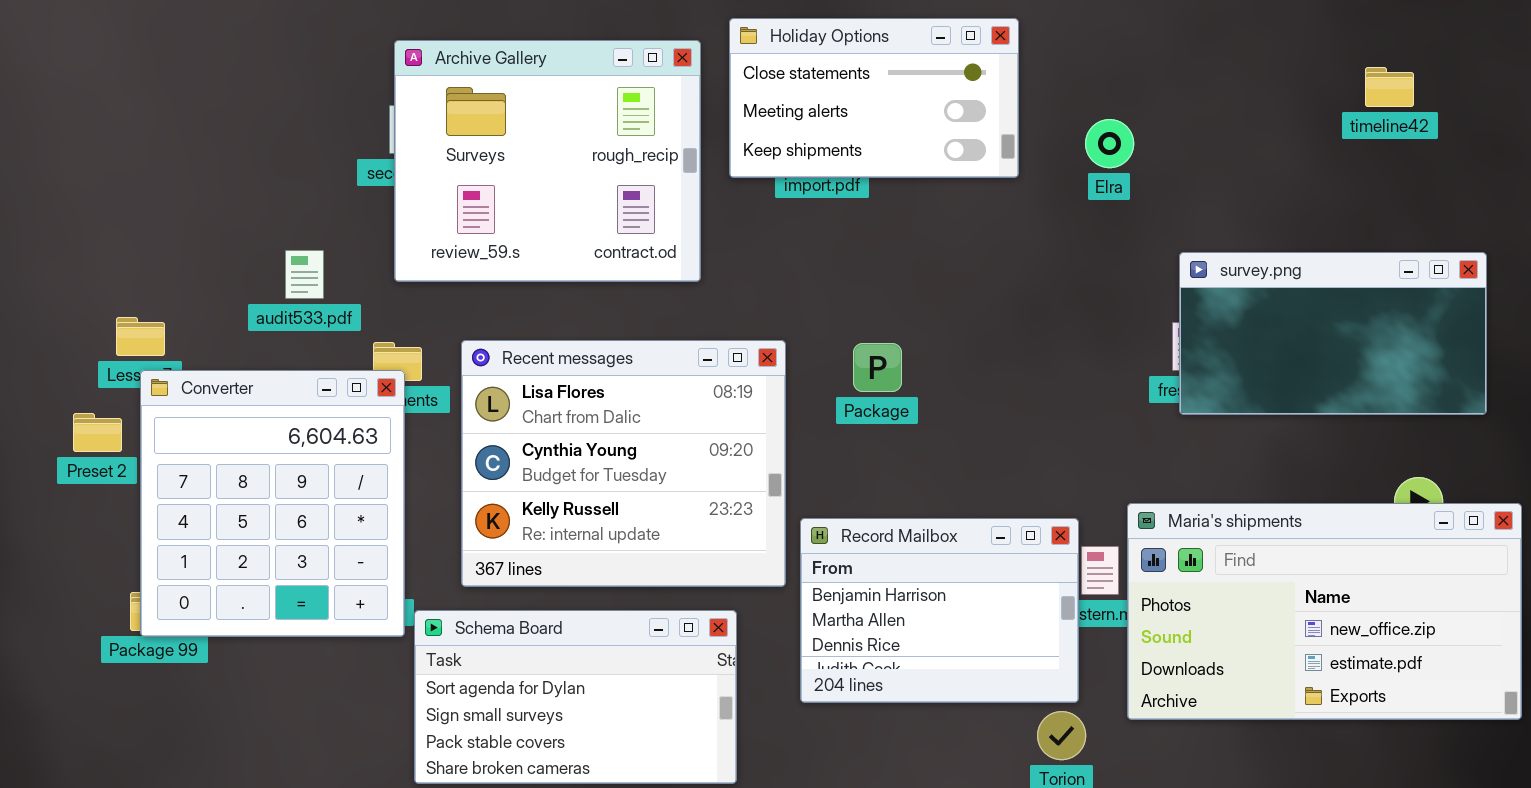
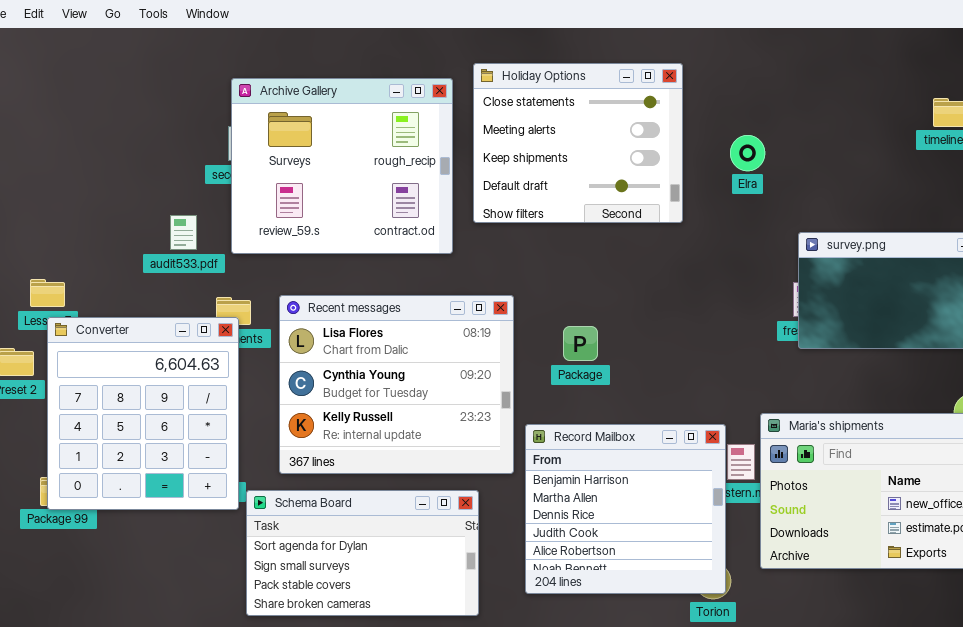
Holiday Options: [729,18,1019,178] -> [473,63,683,223], resized
audit533.pdf: [285,250,324,299] -> [170,215,197,250], moved
Package: [853,343,902,392] -> [563,326,598,361], moved
Record Mailbox: [800,518,1079,703] -> [525,424,726,594], resized

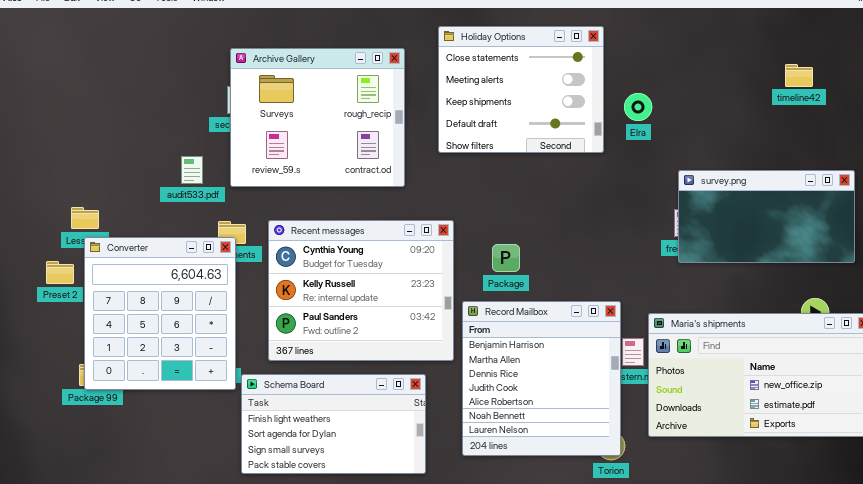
Holiday Options: [473,63,683,223] -> [438,26,604,153], moved
Recent messages: [279,295,514,474] -> [268,220,454,361], scrolled down 1 row
Record Mailbox: [525,424,726,594] -> [462,301,621,456], resized
Schema Board: [246,490,479,616] -> [241,374,426,474], scrolled up 1 row

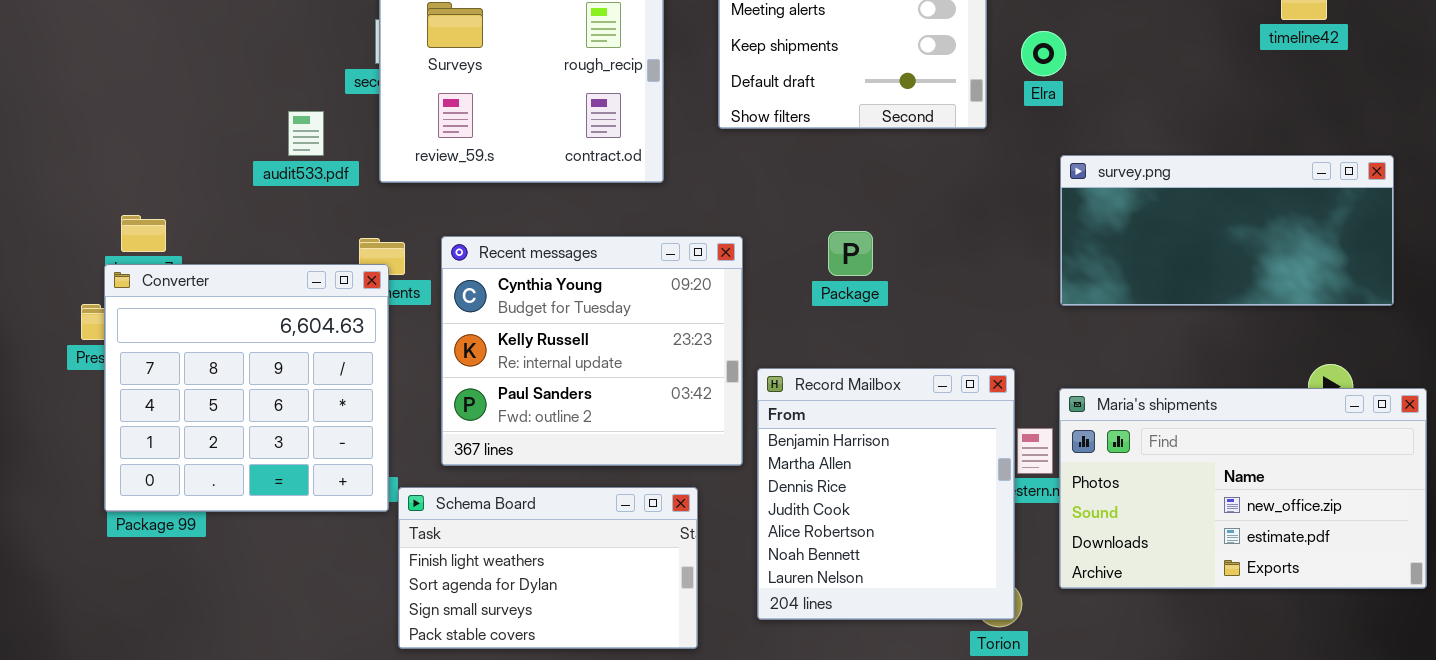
audit533.pdf: [181,156,203,184] -> [288,111,324,156], moved
survey.png: [678,170,855,263] -> [1060,155,1394,306], resized
Converter: [84,237,236,390] -> [104,264,389,512], resized
Package: [492,244,520,272] -> [828,231,873,276], moved

